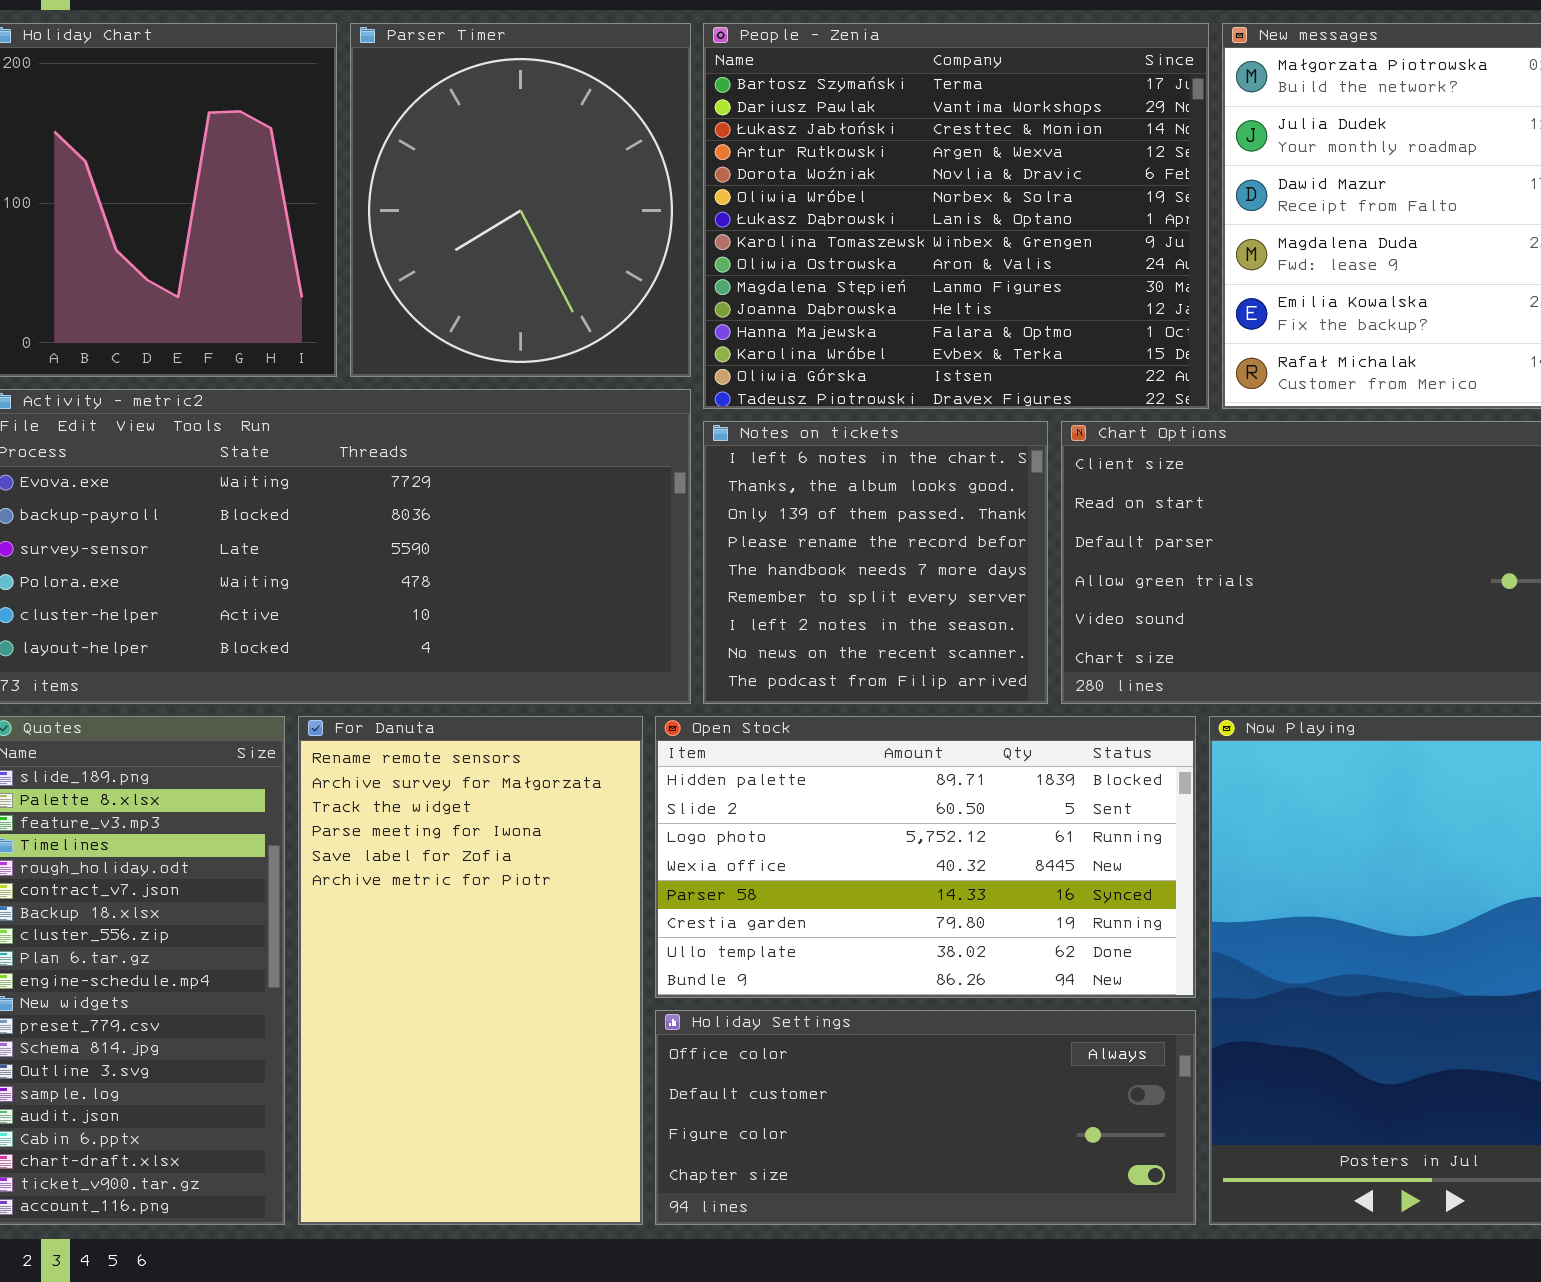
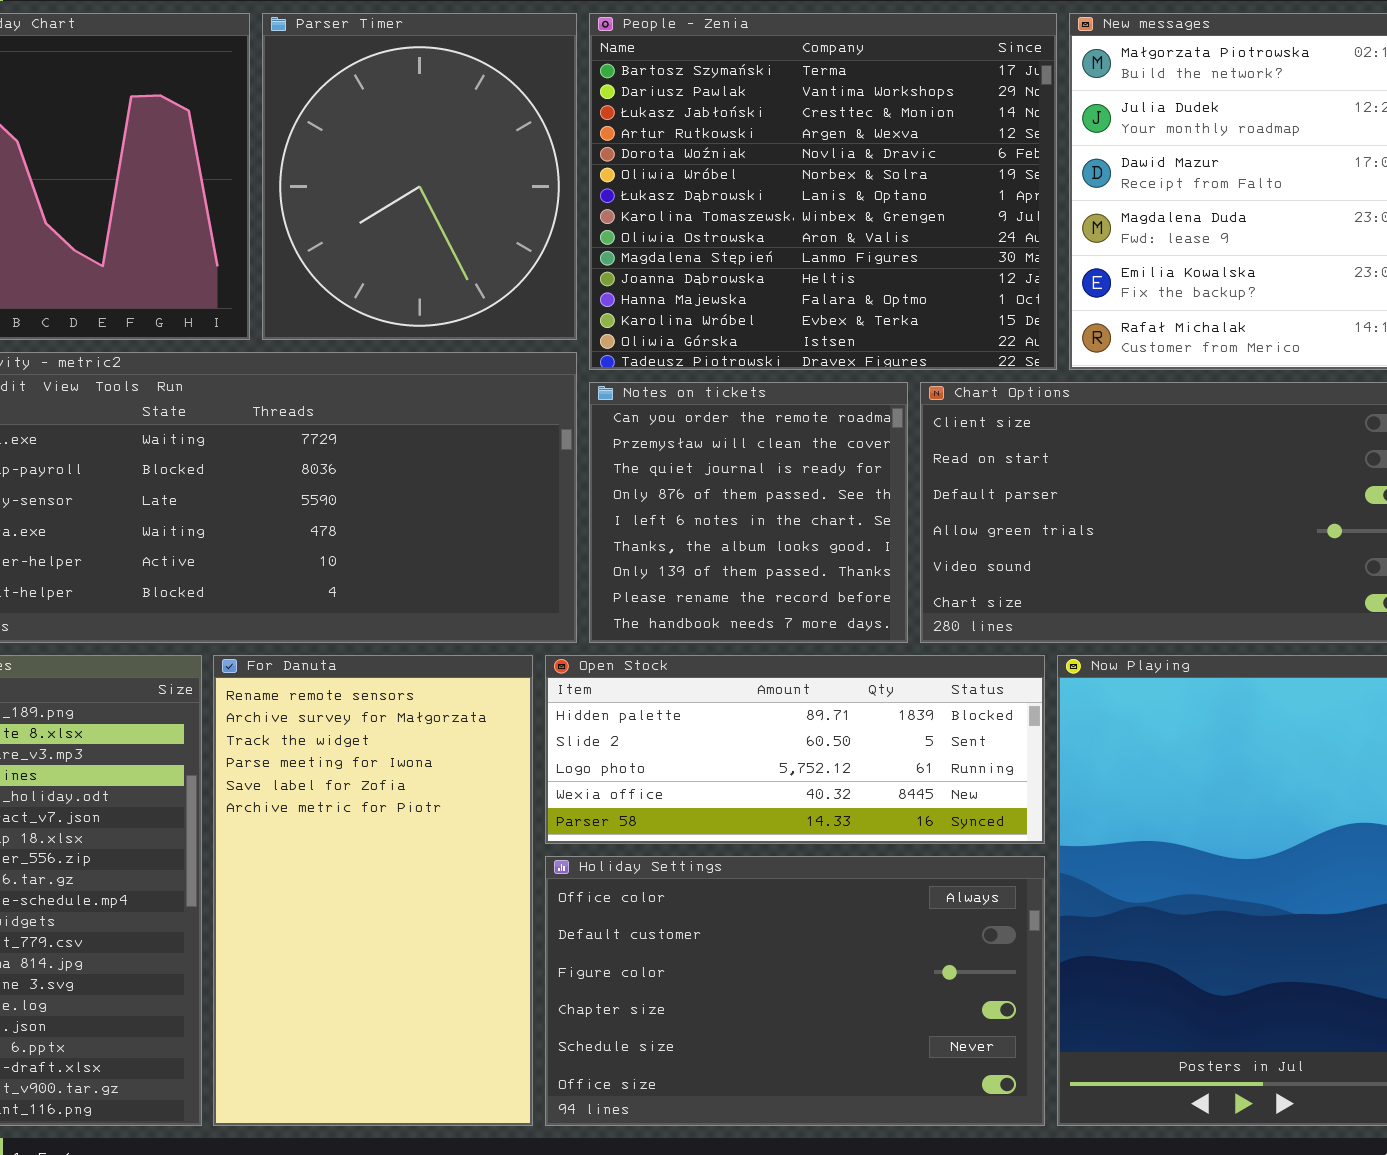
Notes on tickets: [703,421,1048,704] -> [589,382,908,643], scrolled up 4 rows
Open Stock: [655,716,1196,998] -> [545,655,1045,844], resized
Holiday Settings: [655,1010,1196,1225] -> [545,856,1045,1126], resized

